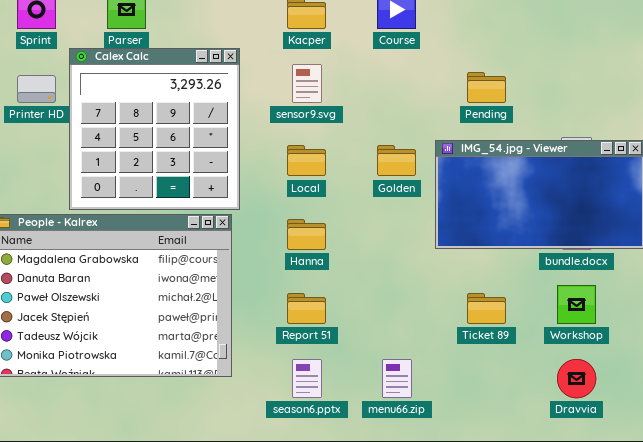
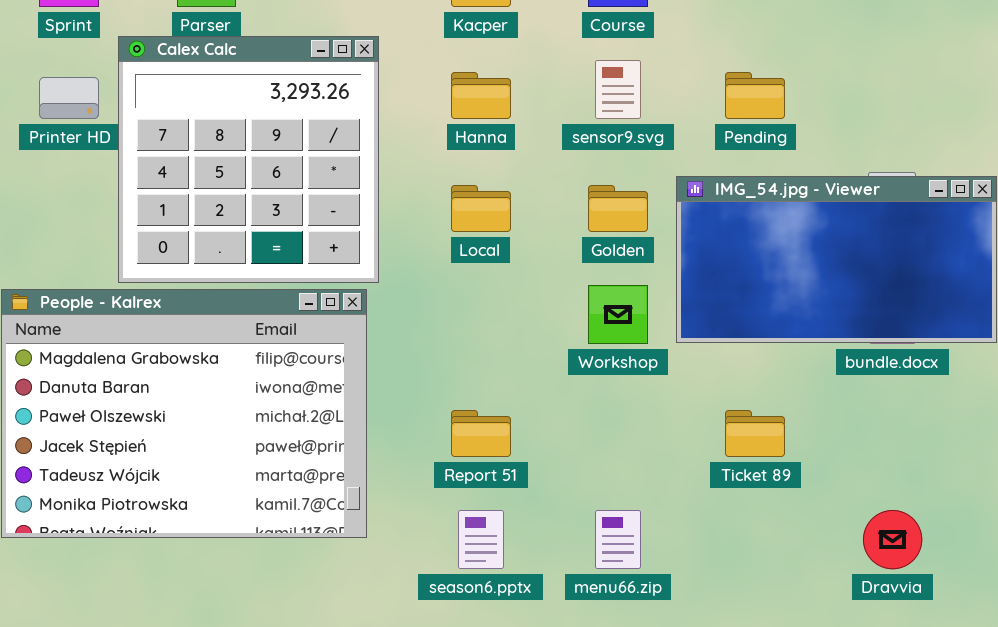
sensor9.svg: [292,64,322,103] -> [595,60,641,119], moved
Hanna: [287,219,326,250] -> [451,72,511,119], moved
Workshop: [557,285,596,324] -> [588,285,648,344], moved

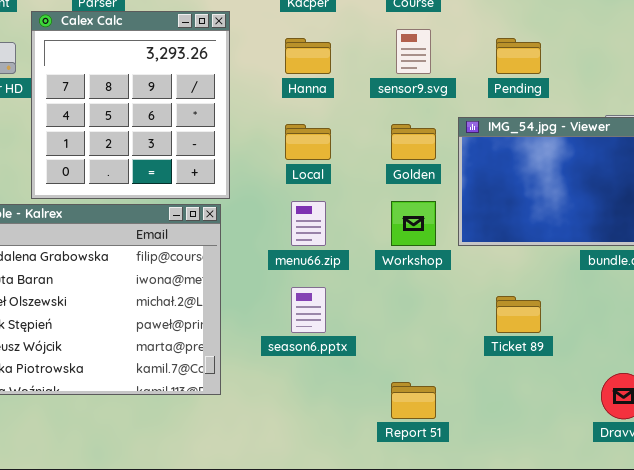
Report 51: [451,410,511,457] -> [391,382,436,419], moved
season6.pptx: [458,510,504,569] -> [291,287,326,333], moved
menu66.zip: [595,510,641,569] -> [291,201,326,246], moved

